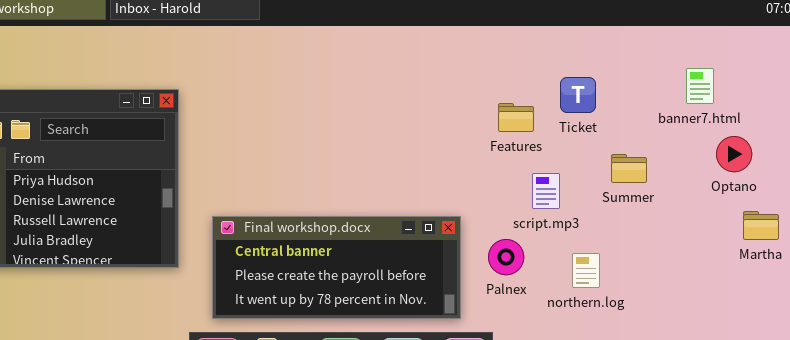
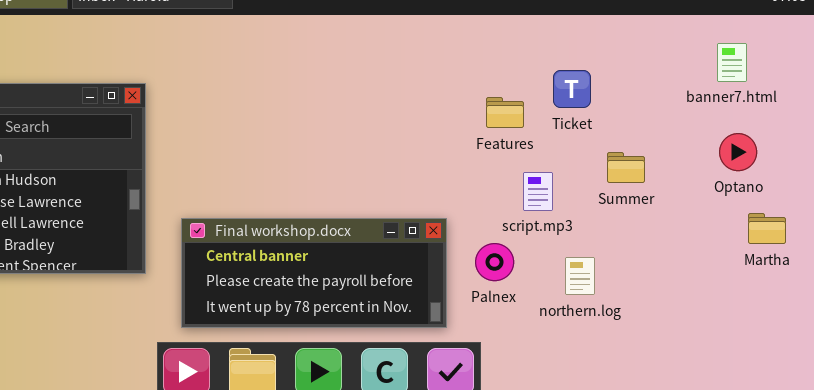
banner7.html: [686,68,714,104] -> [717,43,747,82], moved

